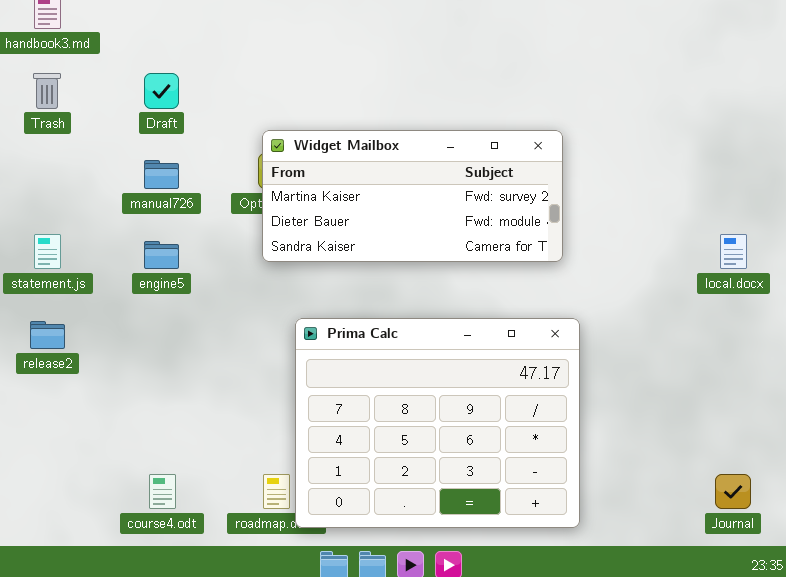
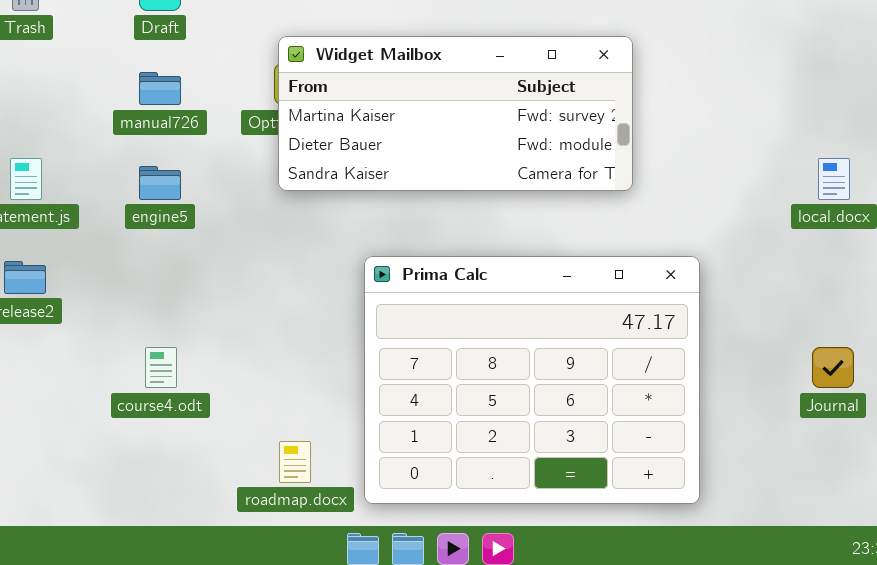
Prima Calc: [295,318,580,528] -> [364,256,700,504], moved
course4.odt: [149,474,176,509] -> [145,347,177,388], moved
Journal: [715,474,751,509] -> [812,347,854,388], moved

